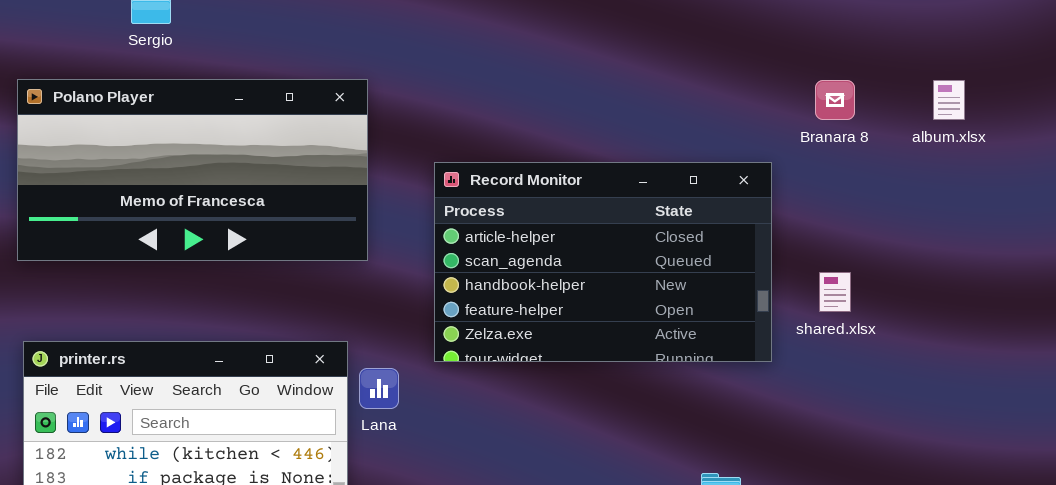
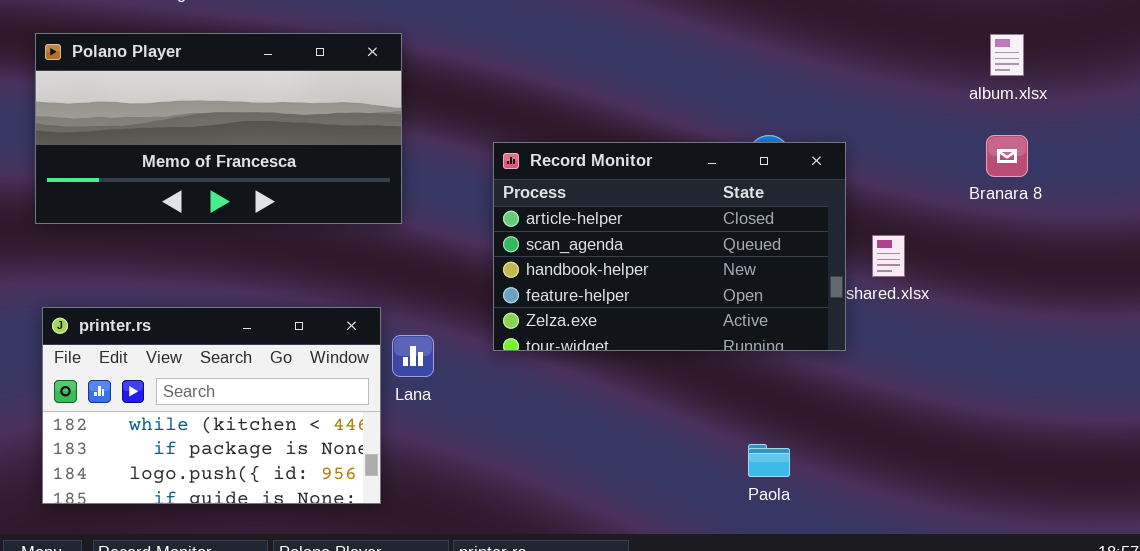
Branara 8: [815,80,855,120] -> [986,135,1028,177], moved
Record Monitor: [434,162,772,362] -> [493,142,846,351], moved

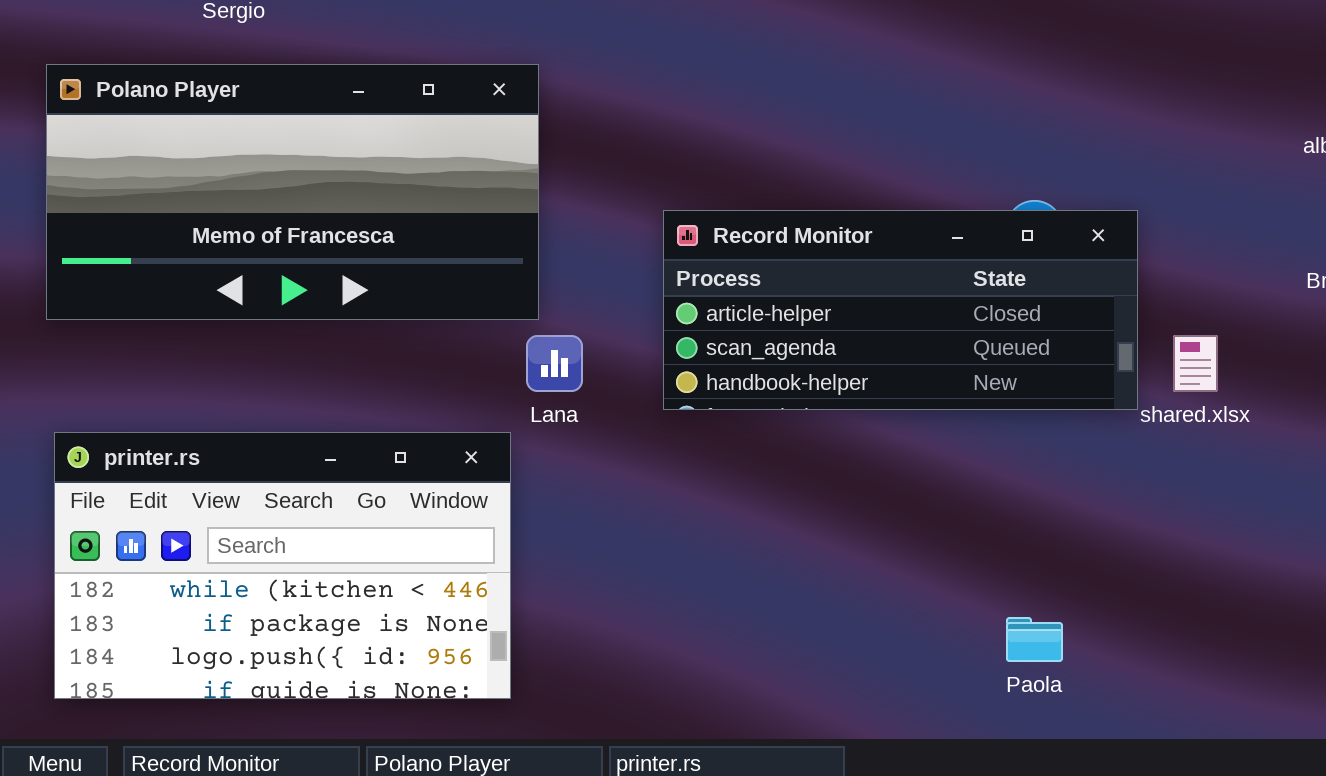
Record Monitor: [493,142,846,351] -> [663,210,1138,410], resized
Lana: [392,335,434,377] -> [526,335,583,392], moved

